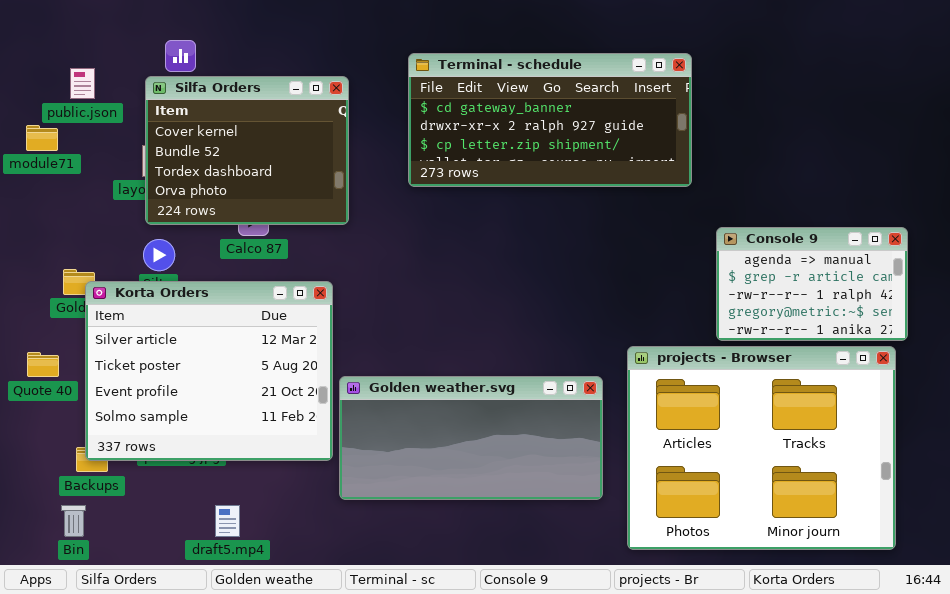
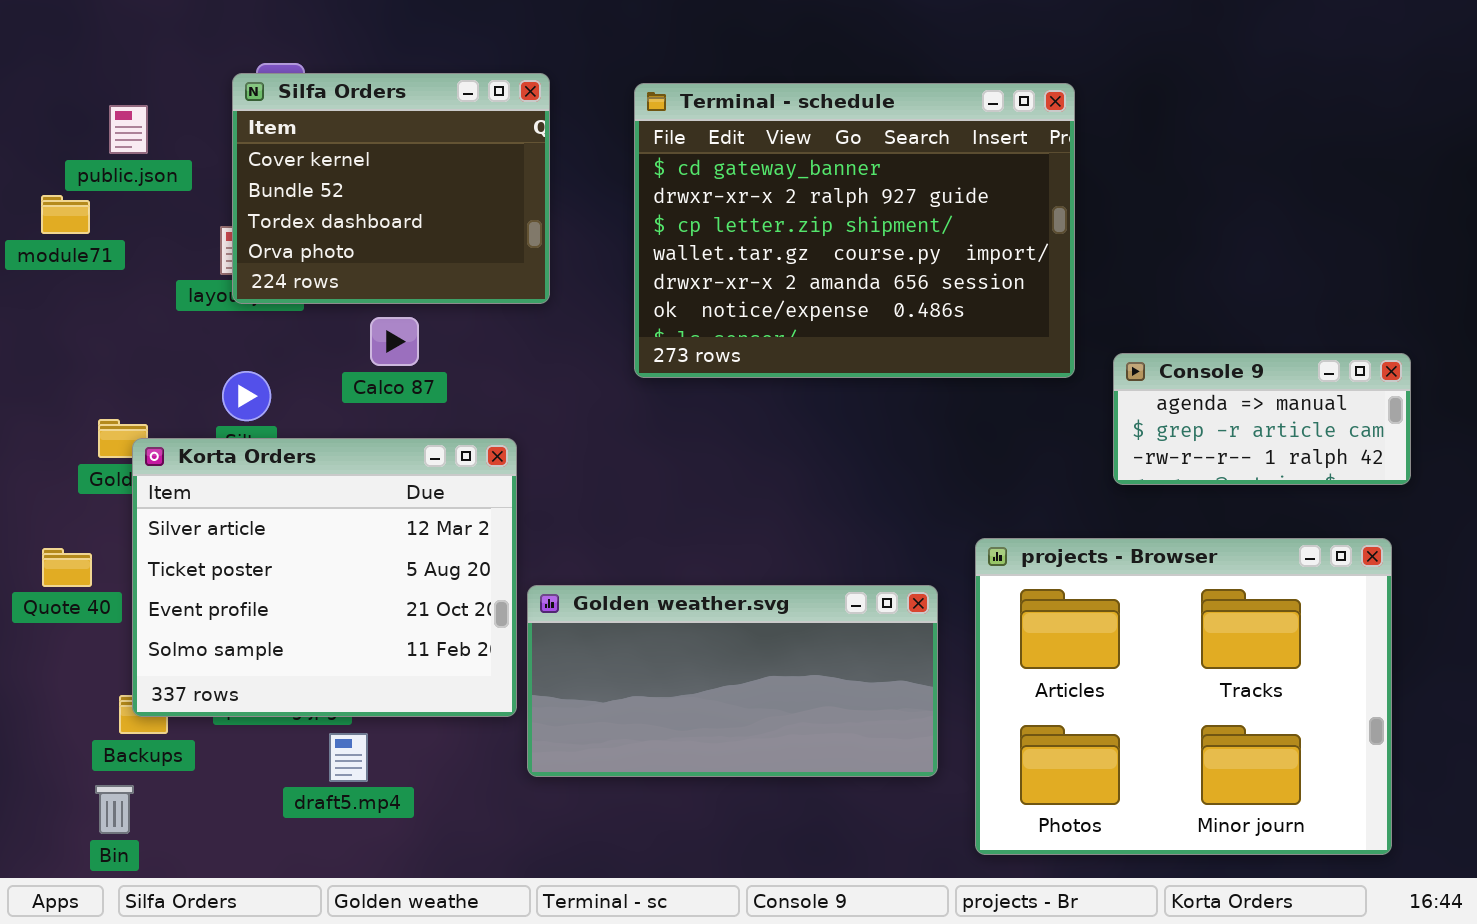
Terminal - schedule: [408,53,692,187] -> [634,83,1075,378], resized
Silfa Orders: [145,76,349,225] -> [232,73,550,304], moved
Console 9: [716,227,908,341] -> [1113,353,1411,485], resized
draft5.mp4: [215,505,240,537] -> [329,733,368,782], moved

